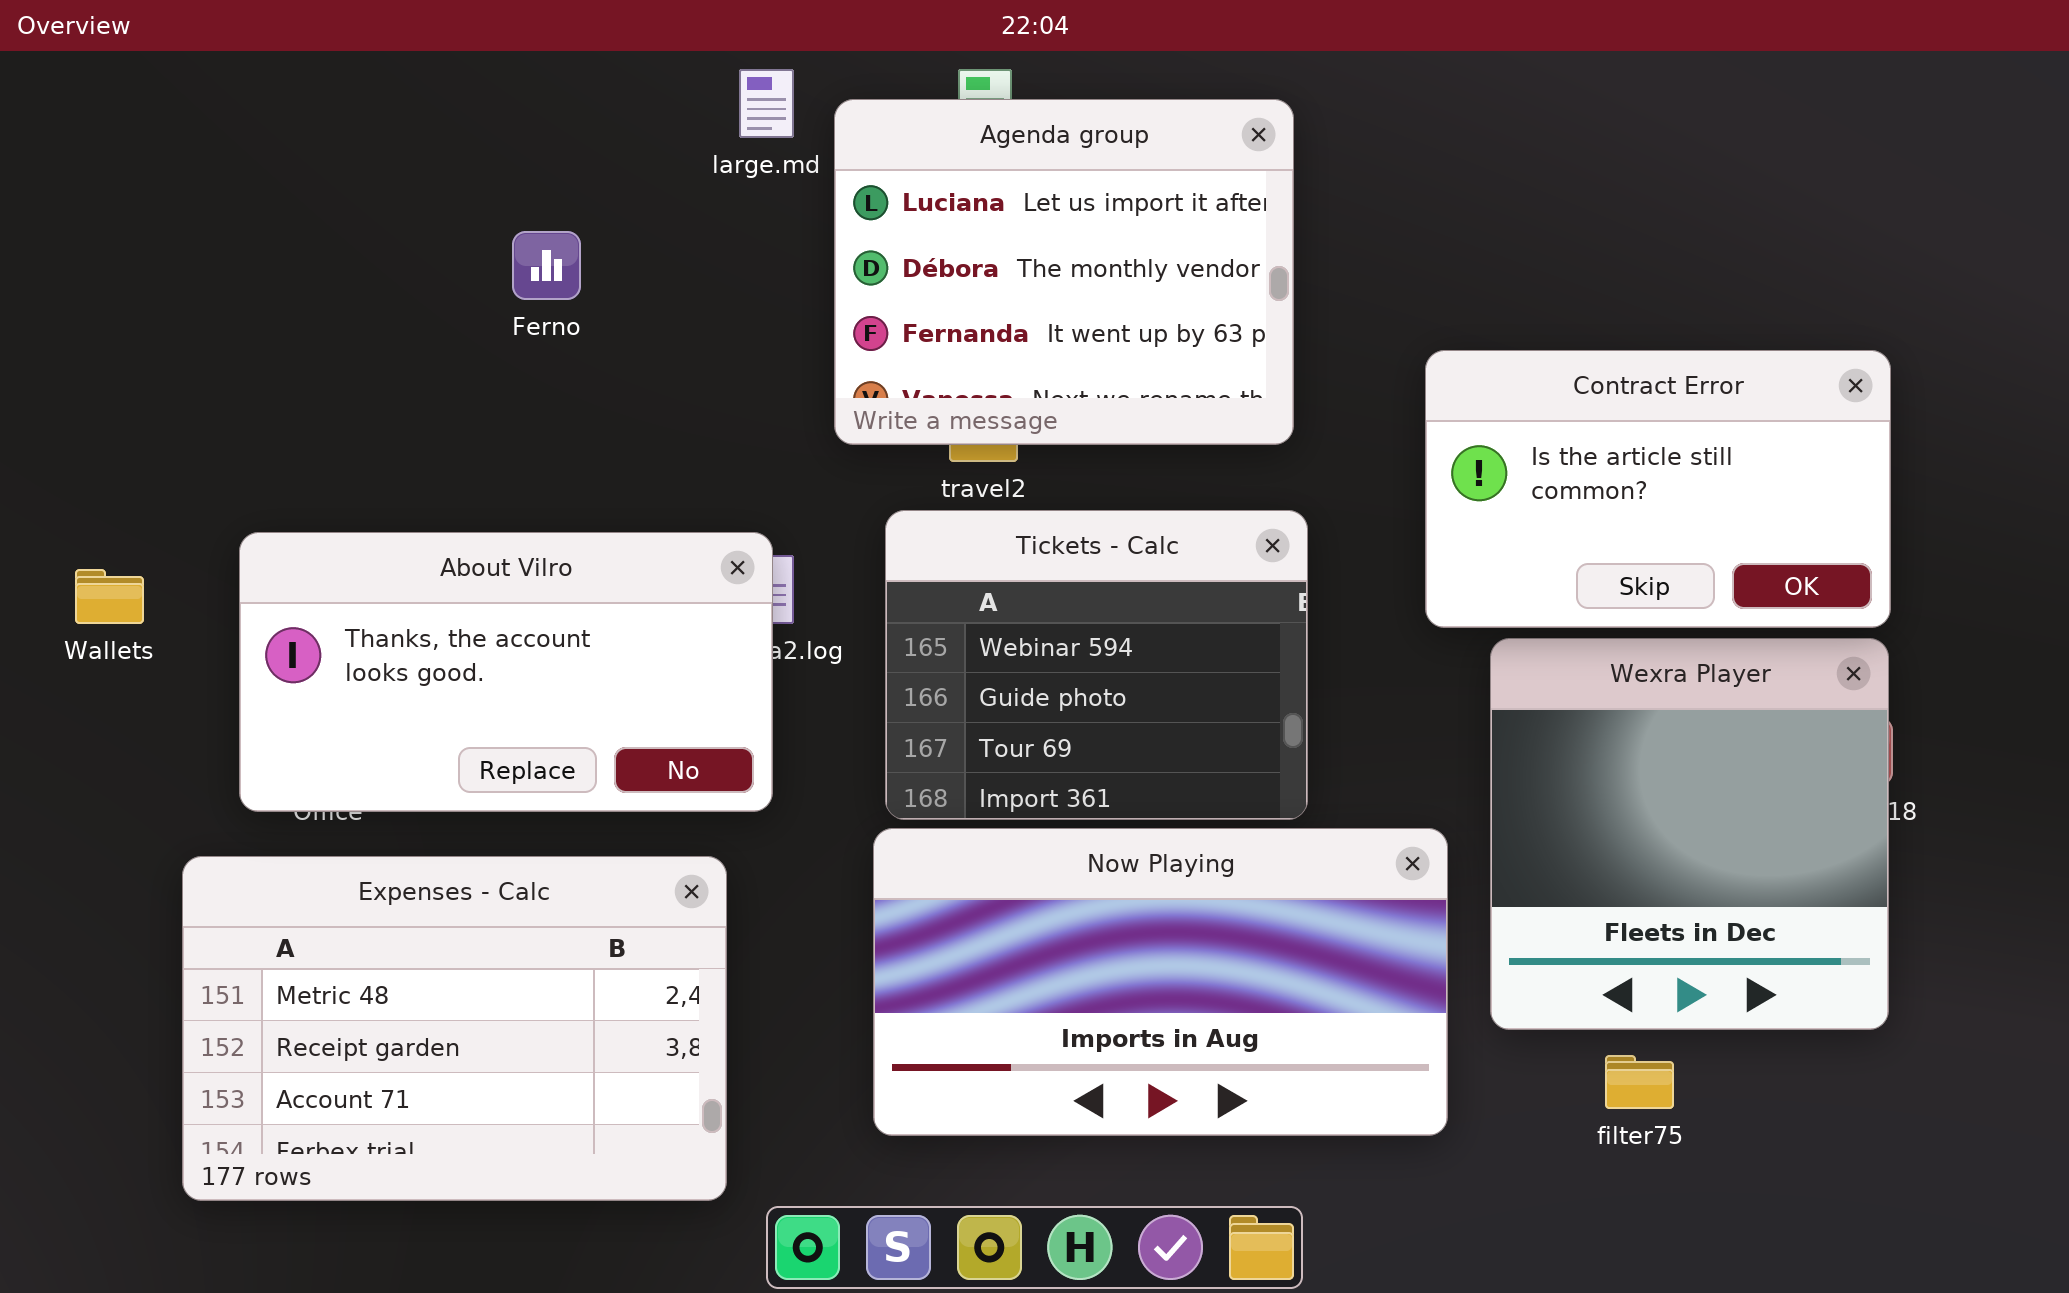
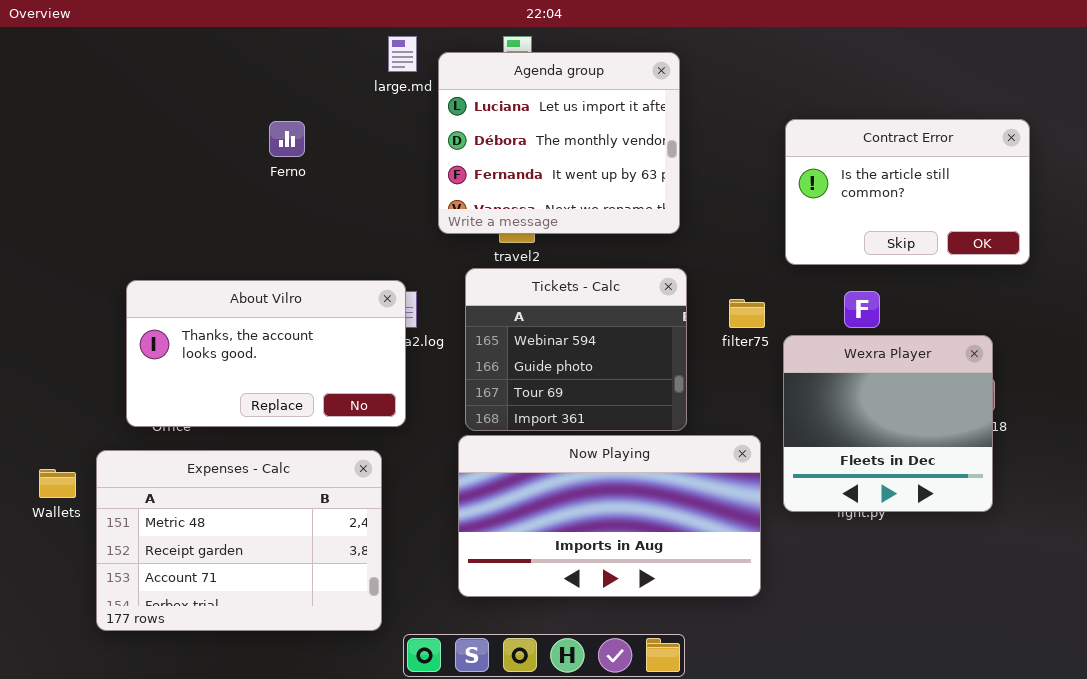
Contract Error: [1425,350,1891,628] -> [785,119,1030,265], moved
Wallets: [75,569,144,624] -> [39,469,76,498], moved
Wexra Player: [1490,638,1889,1030] -> [783,335,993,512], resized
filter75: [1605,1055,1674,1109] -> [729,299,765,328], moved

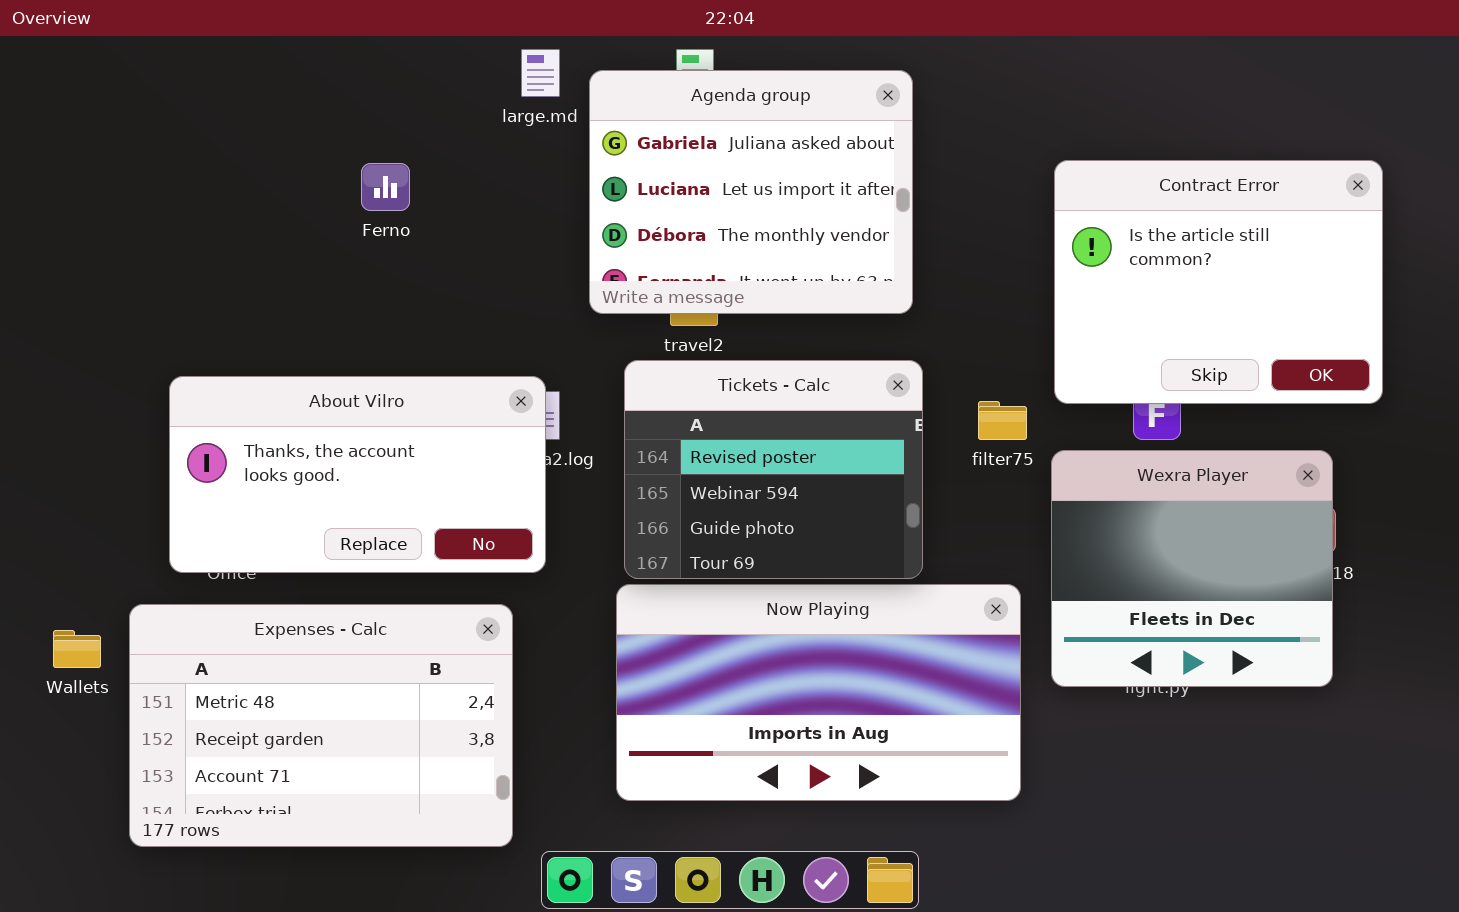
Agenda group: [438,52,680,234] -> [589,70,913,314], scrolled up 1 row
Contract Error: [785,119,1030,265] -> [1054,160,1383,404], resized
Tickets - Calc: [465,268,687,431] -> [624,360,923,579], scrolled up 1 row

